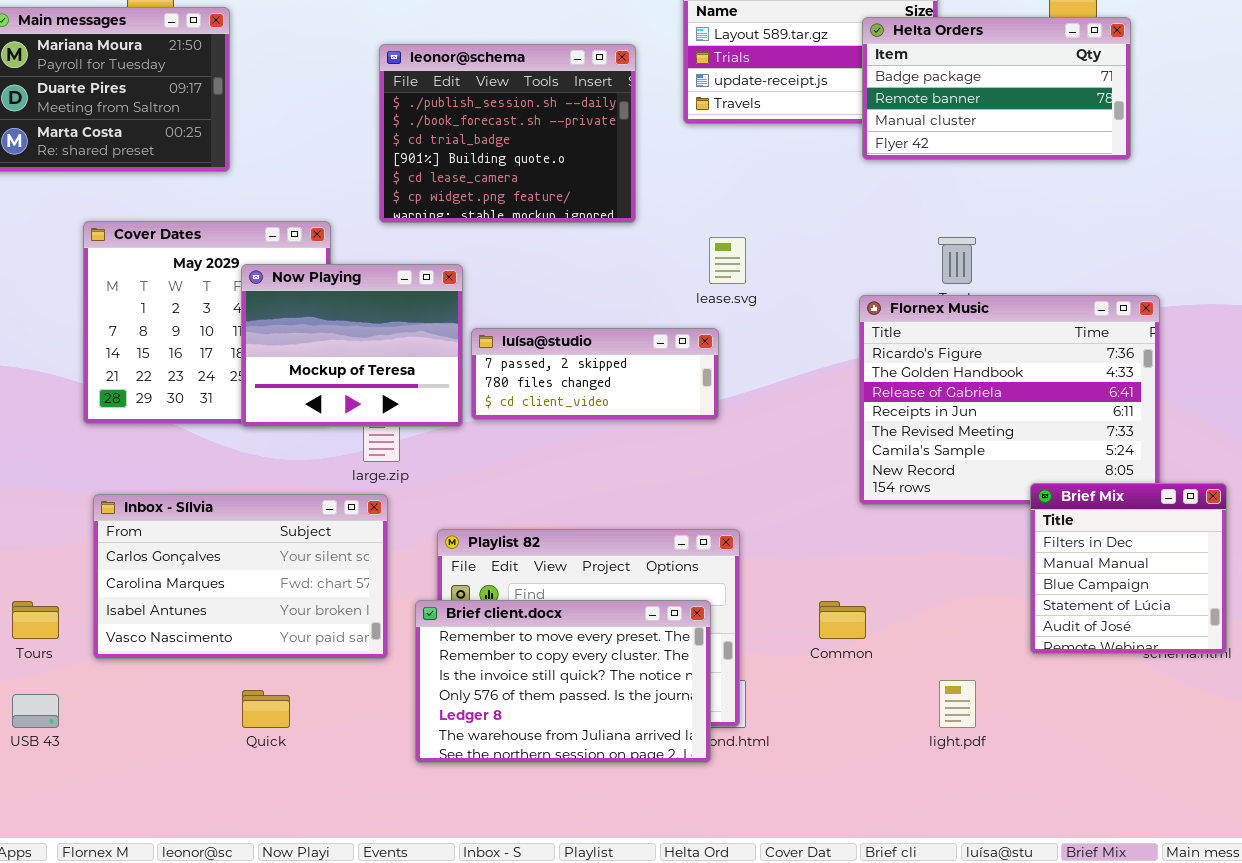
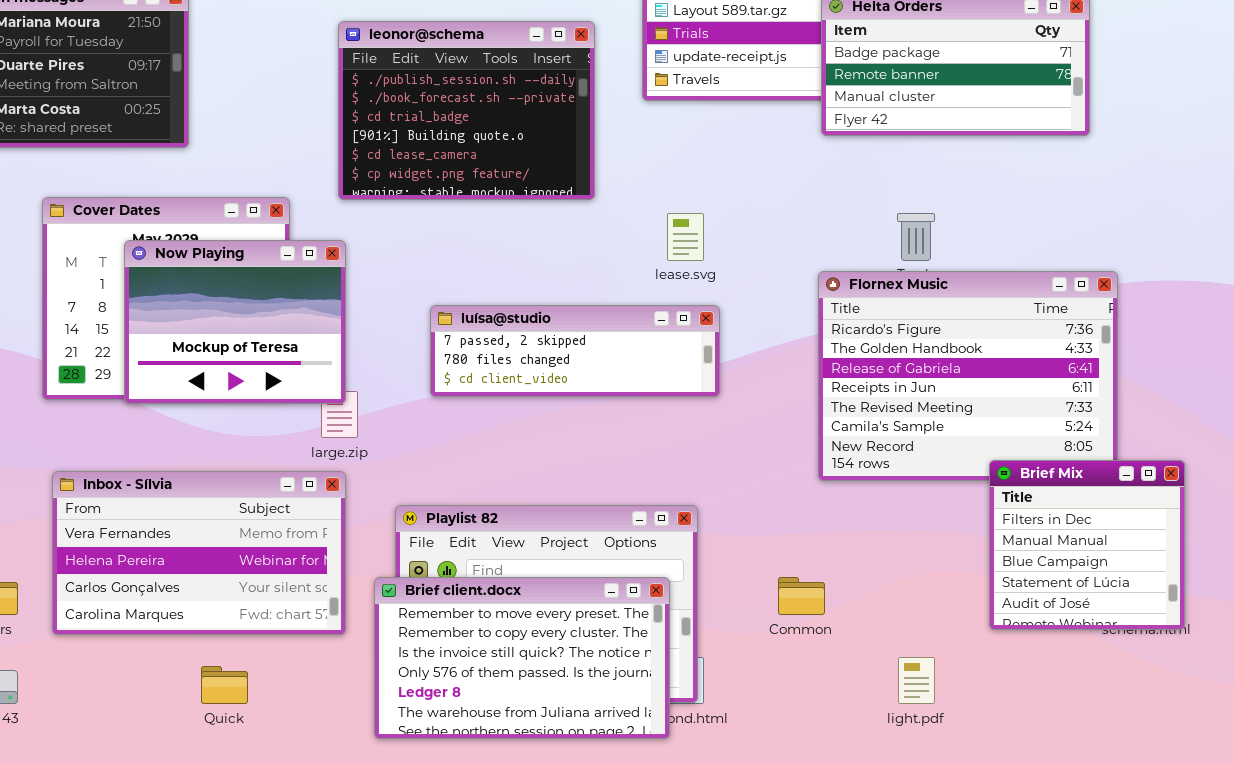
Now Playing: [241,264,463,427] -> [124,240,346,404], moved
luísa@studio: [471,328,719,420] -> [430,305,720,397], resized
Inbox - Sílvia: [93,494,388,659] -> [52,471,346,635], scrolled up 2 rows

